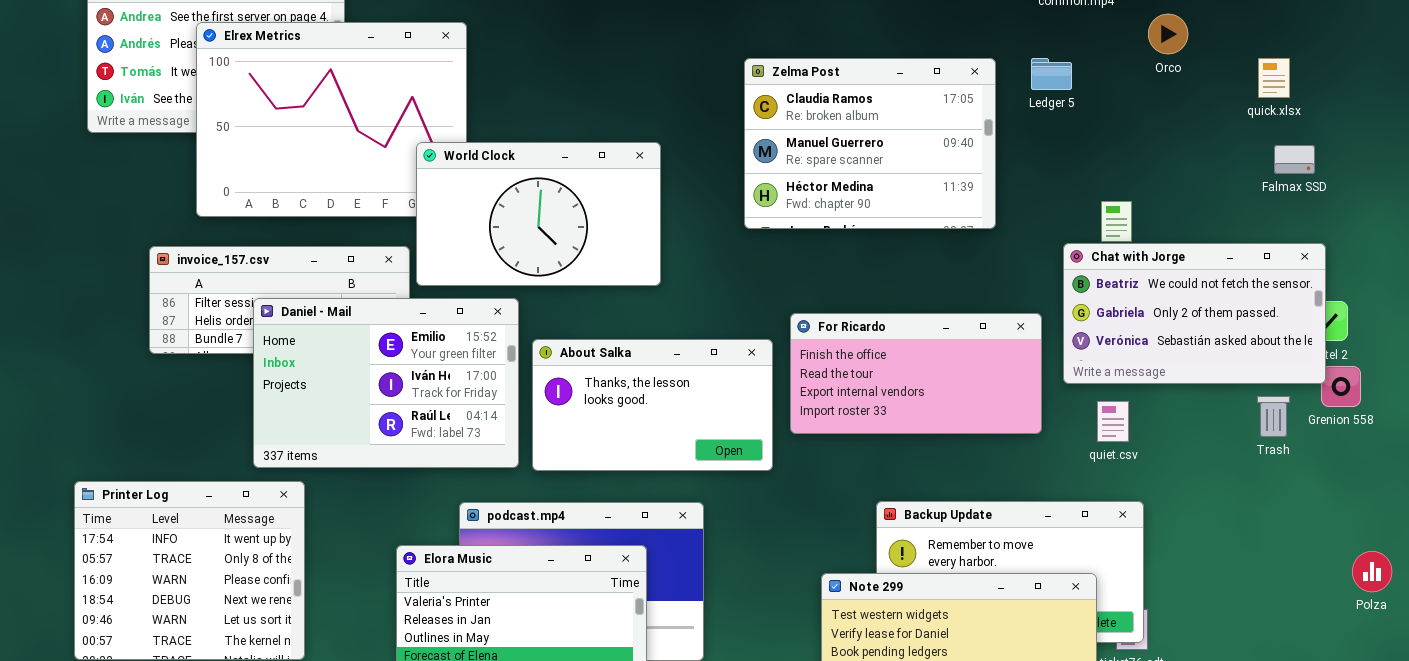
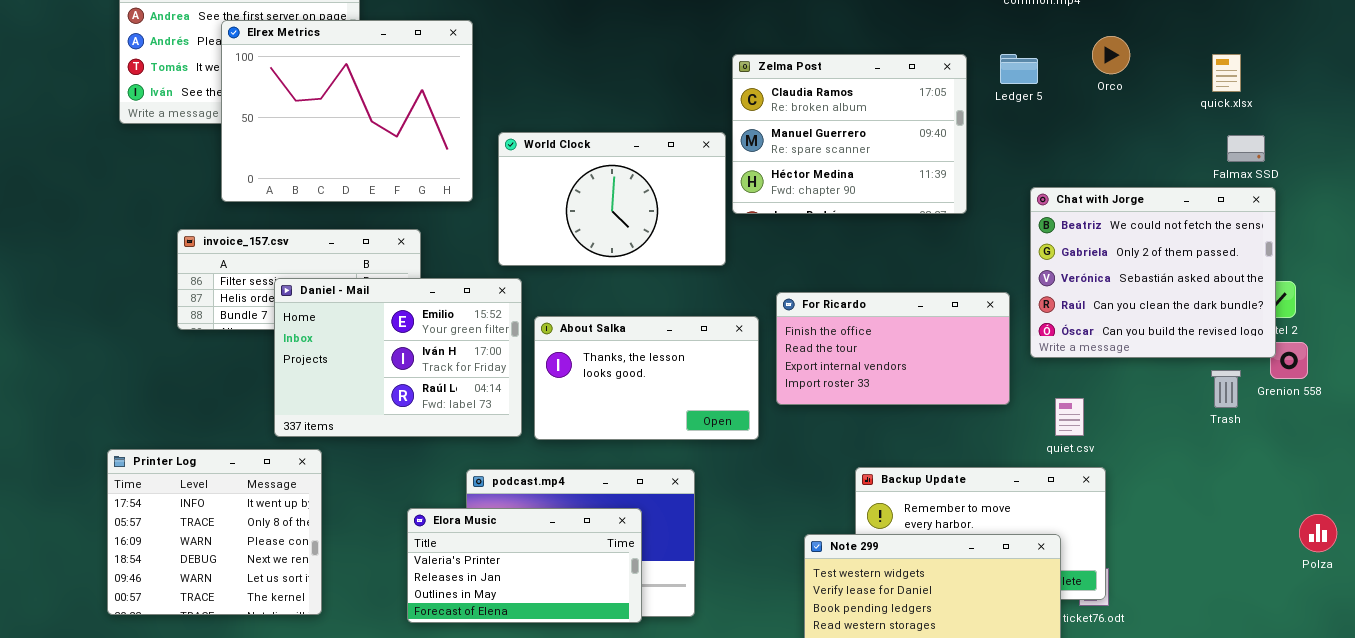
Orco: [1148,14,1188,54] -> [1092,36,1130,74], moved
World Clock: [416,142,661,286] -> [498,132,726,266], moved
Chat with Jorge: [1063,243,1326,384] -> [1030,187,1276,358], resized
quiet.csv: [1097,401,1129,442] -> [1055,398,1084,436], moved

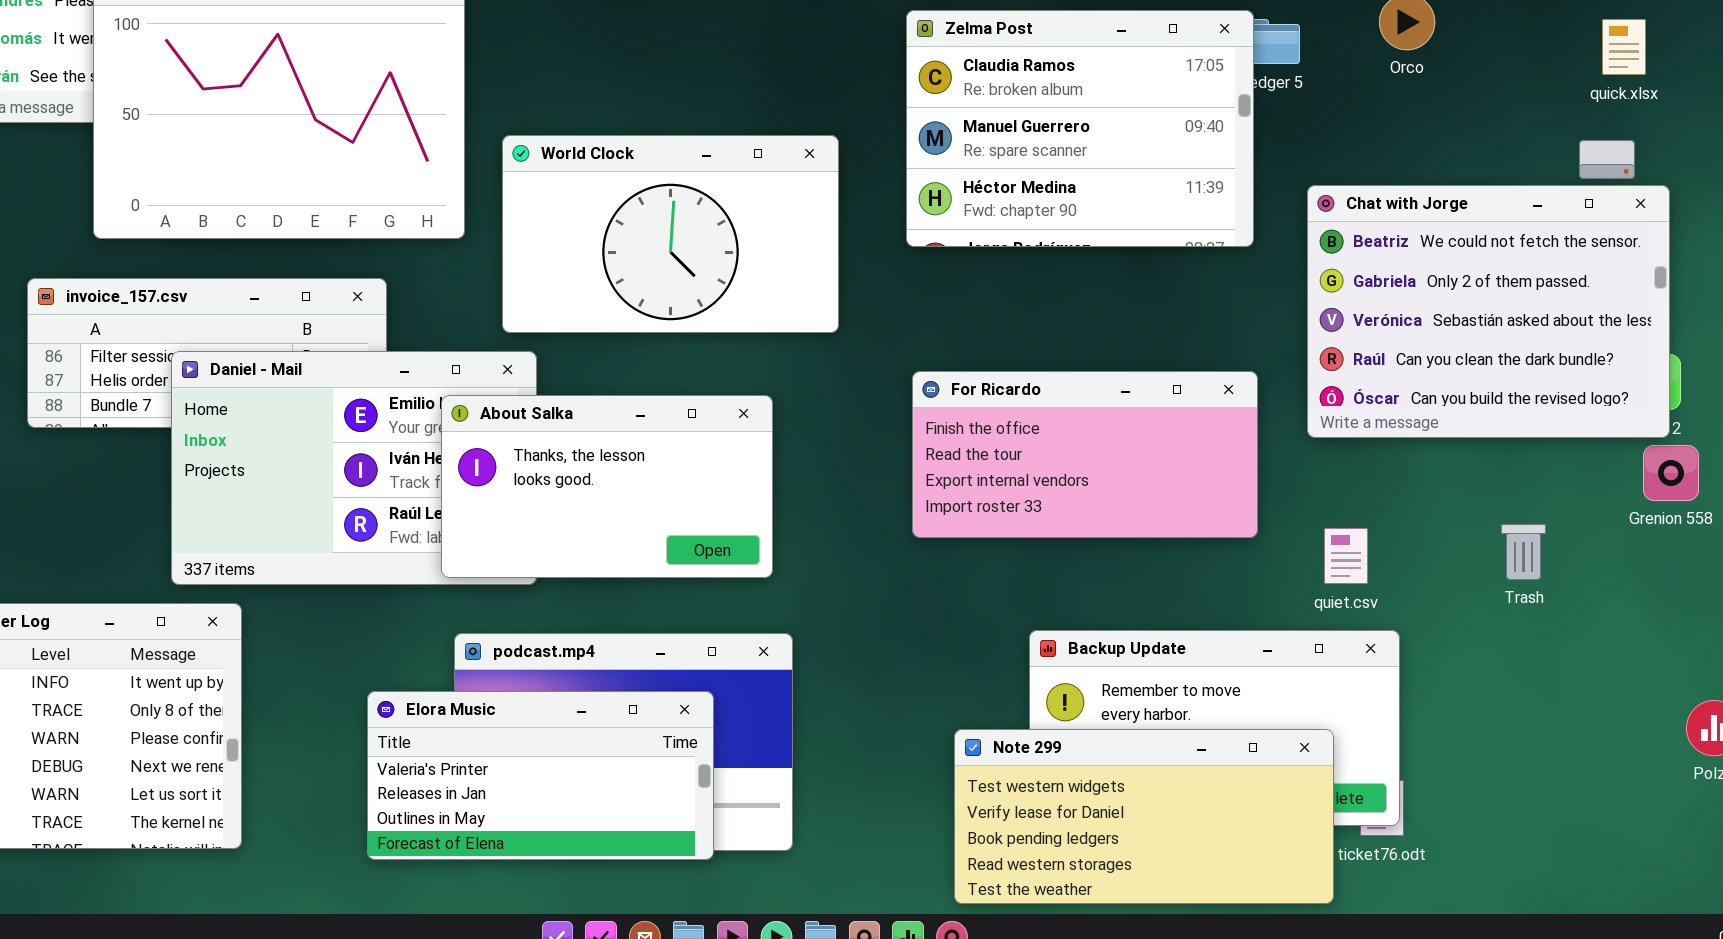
Zelma Post: [732,54,967,214] -> [906,10,1254,247], moved
quick.xlsx: [1212,54,1241,92] -> [1602,19,1646,75], moved
Chat with Jorge: [1030,187,1276,358] -> [1307,185,1670,438], moved
About Salka: [534,316,759,440] -> [441,395,773,578], moved
Trash: [1211,370,1241,408] -> [1501,524,1546,580], moved

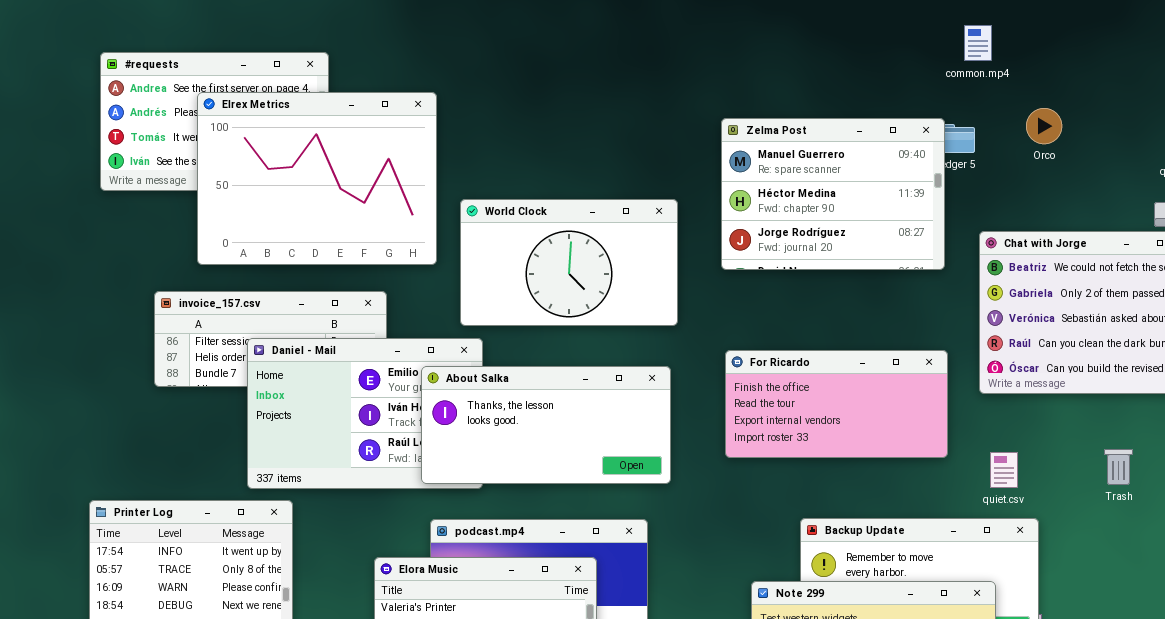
Zelma Post: [906,10,1254,247] -> [721,118,945,270], scrolled down 1 row
About Salka: [441,395,773,578] -> [421,366,671,484], resized

